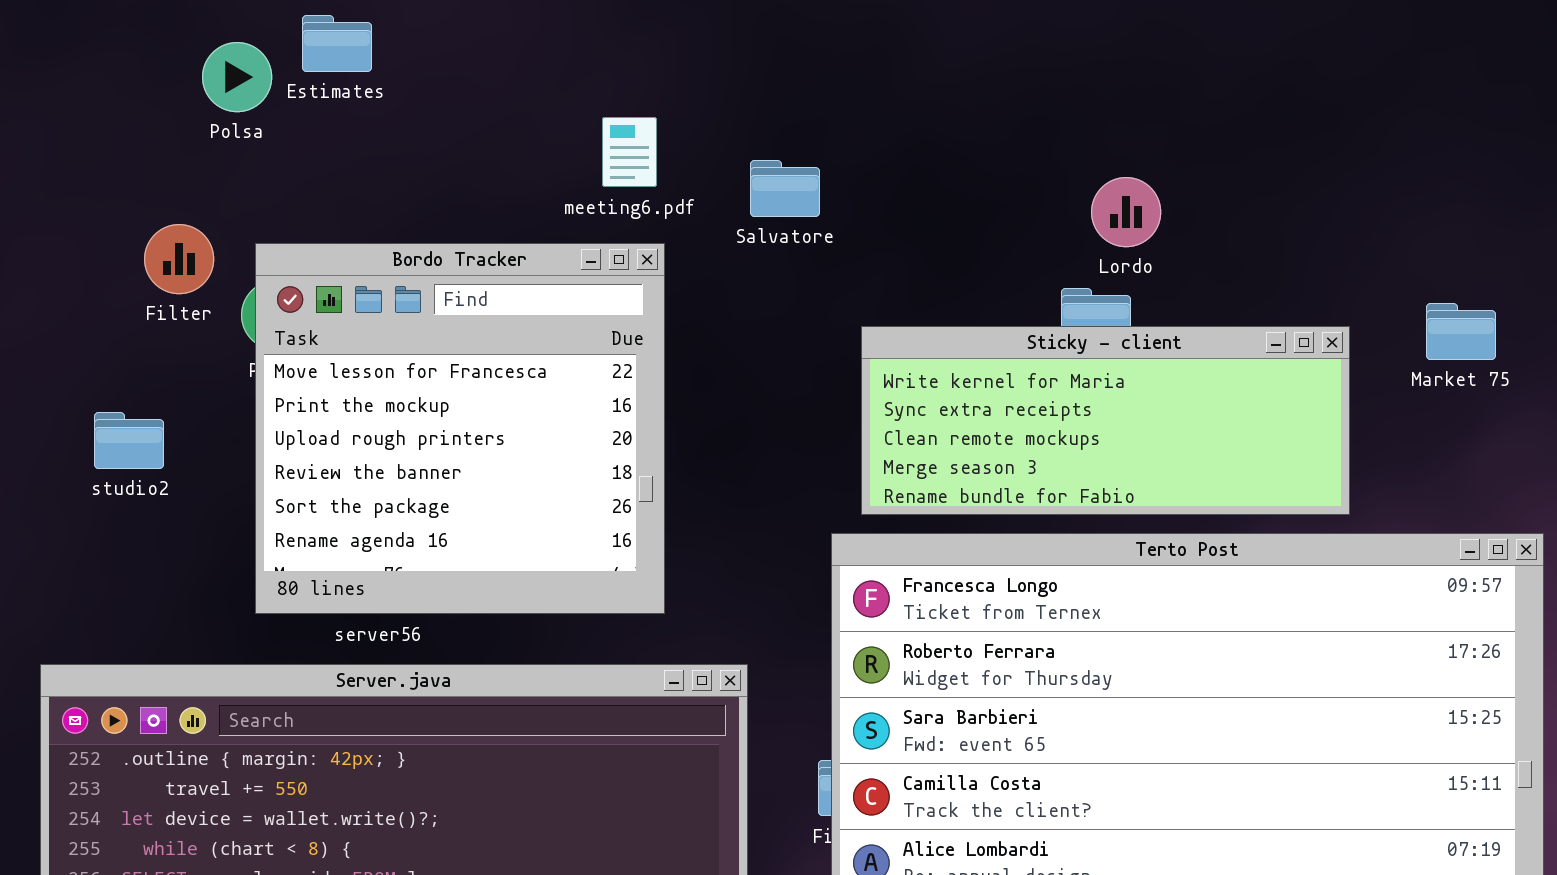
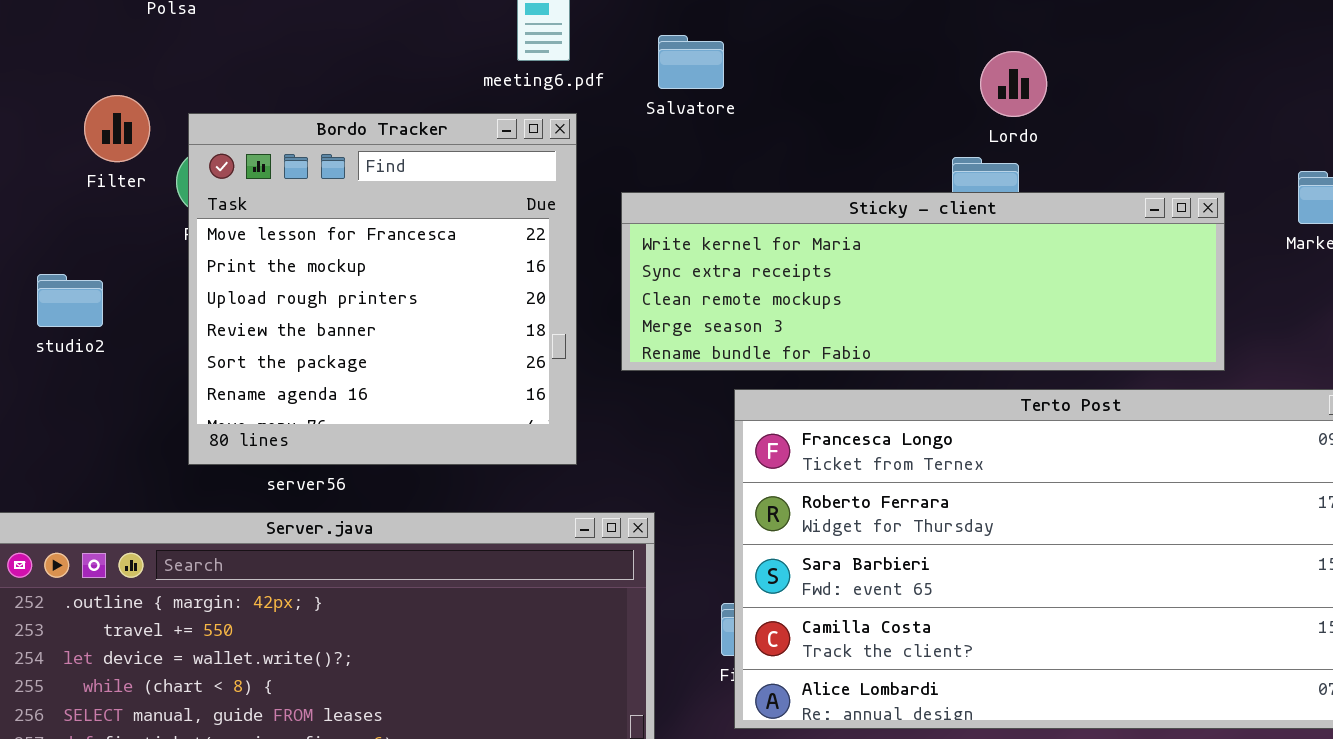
Sticky - client: [861,326,1350,515] -> [621,192,1225,371], resized

